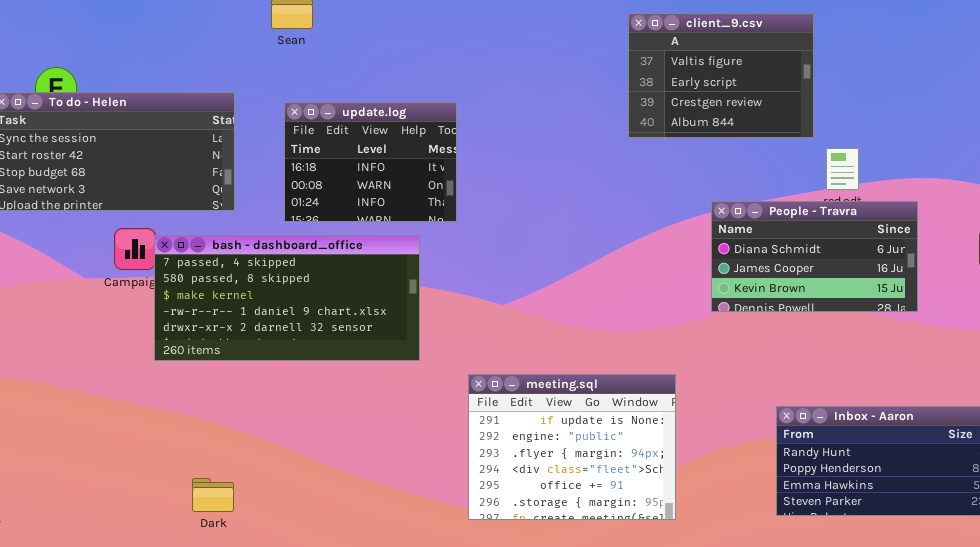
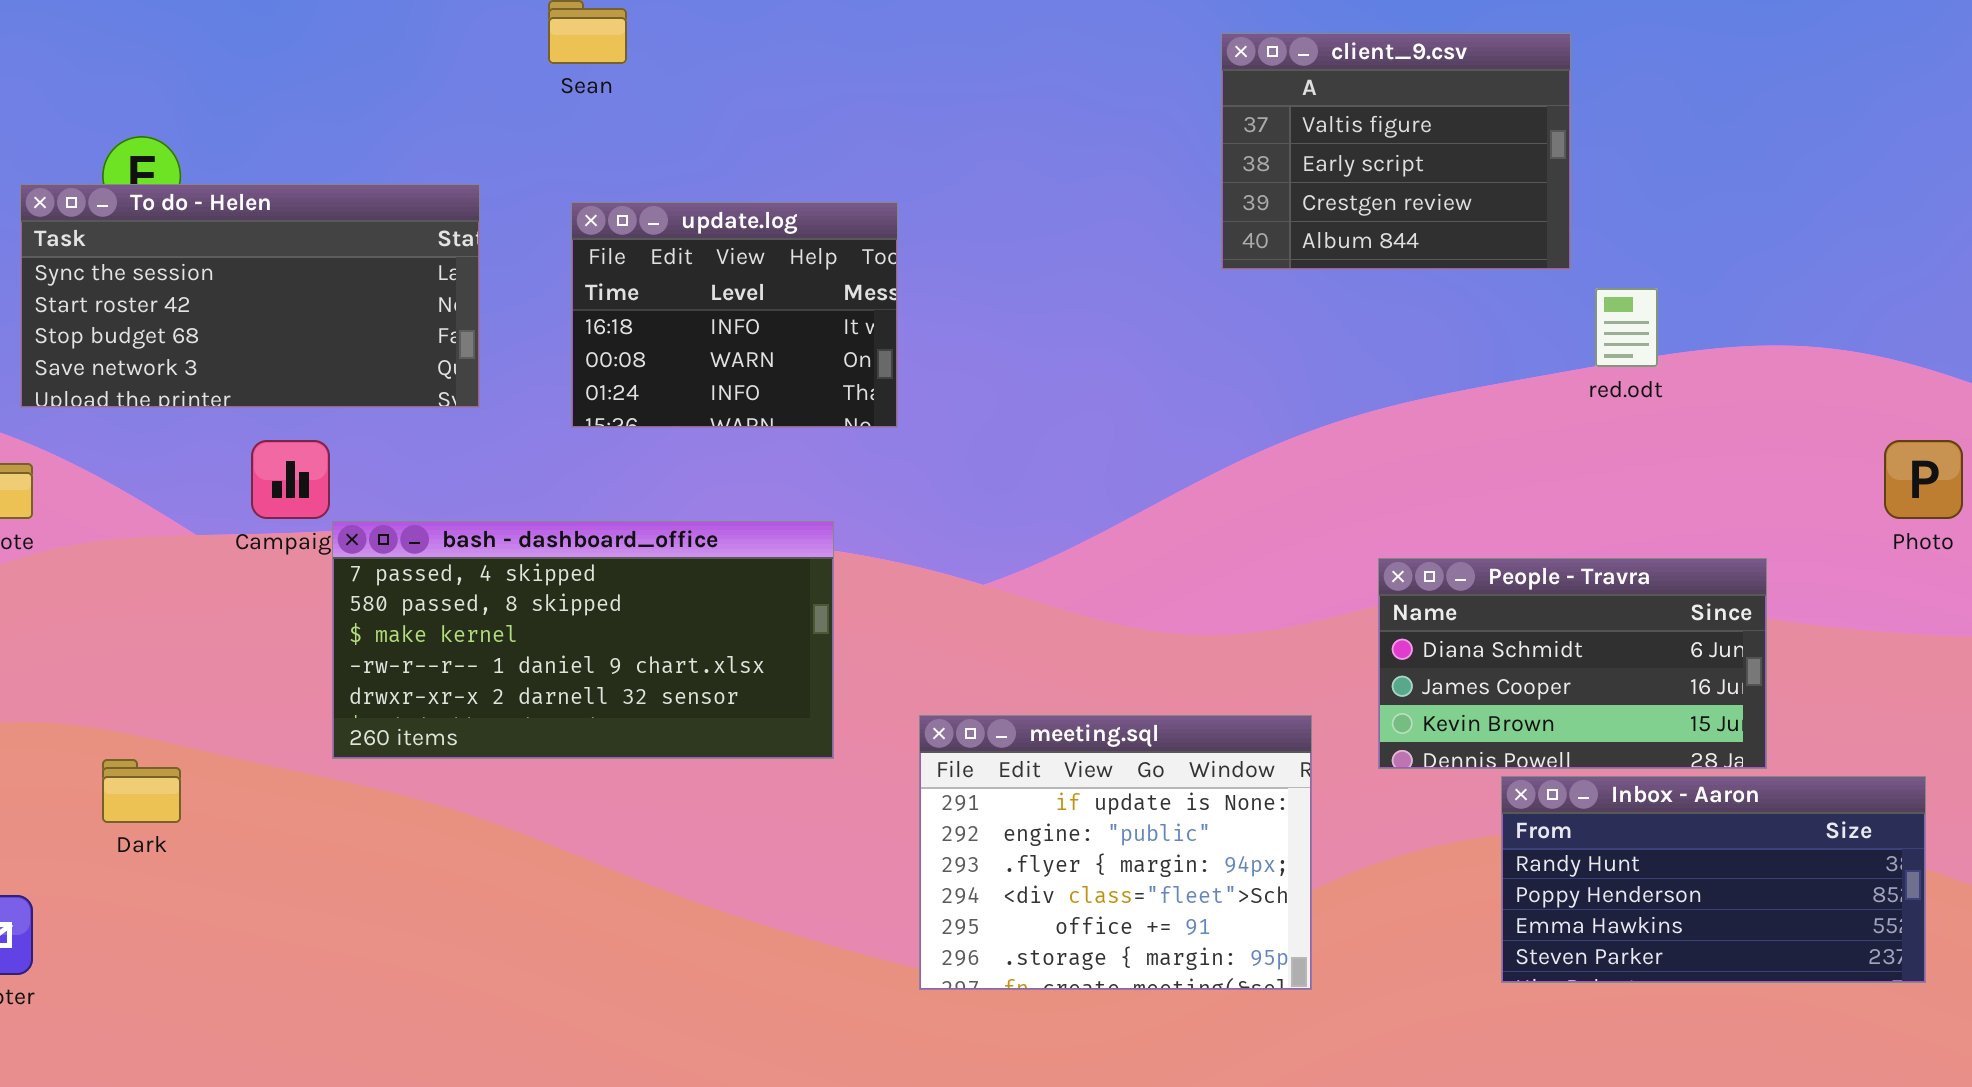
People - Travra: [711,201,918,312] -> [1378,558,1767,769], moved
bash - dashboard_office: [154,235,420,361] -> [332,521,834,759], moved
Dark: [192,478,234,512] -> [102,759,181,823], moved

